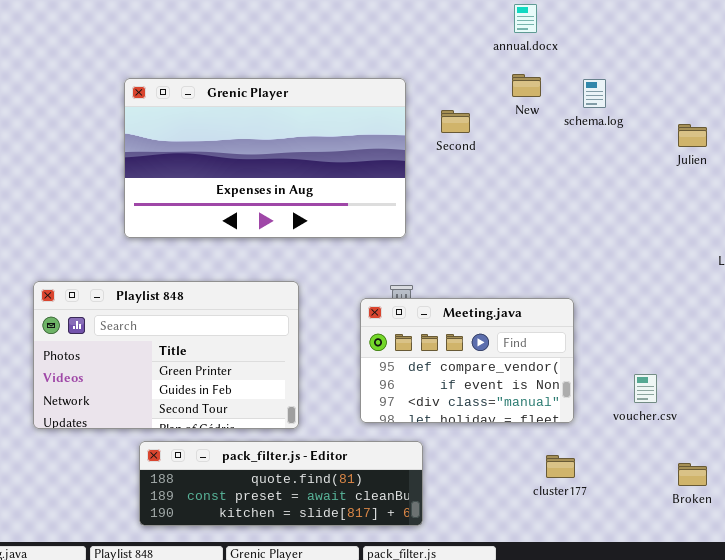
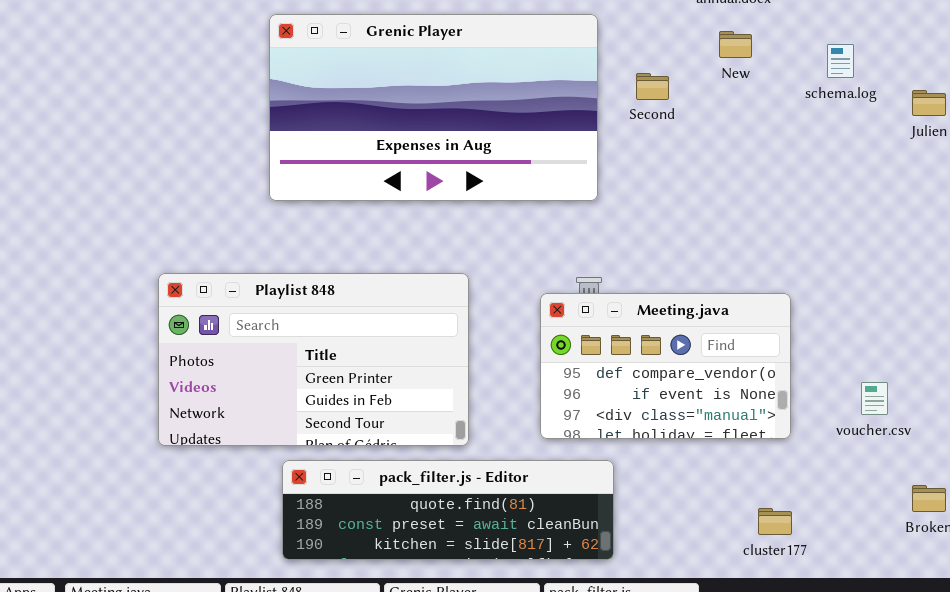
Grenic Player: [124,78,406,238] -> [269,14,598,201], moved
schema.log: [583,79,606,108] -> [827,44,854,78], moved
cluster177: [546,455,575,478] -> [758,508,792,535], moved

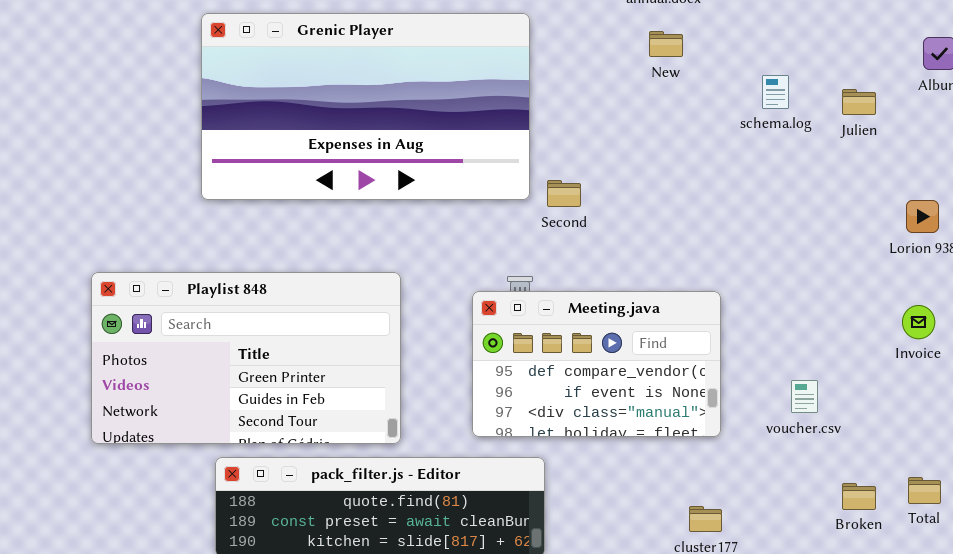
schema.log: [827,44,854,78] -> [762,75,789,109], moved
Second: [636,73,669,100] -> [547,180,581,207], moved

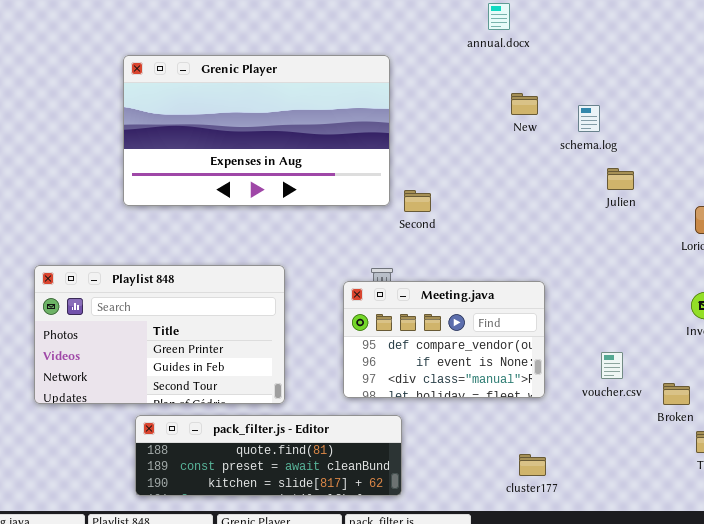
New: [649,31,683,57] -> [511,93,538,115], moved
Julien: [842,89,876,115] -> [607,168,634,190], moved
Broken: [842,483,876,510] -> [663,383,690,405], moved

